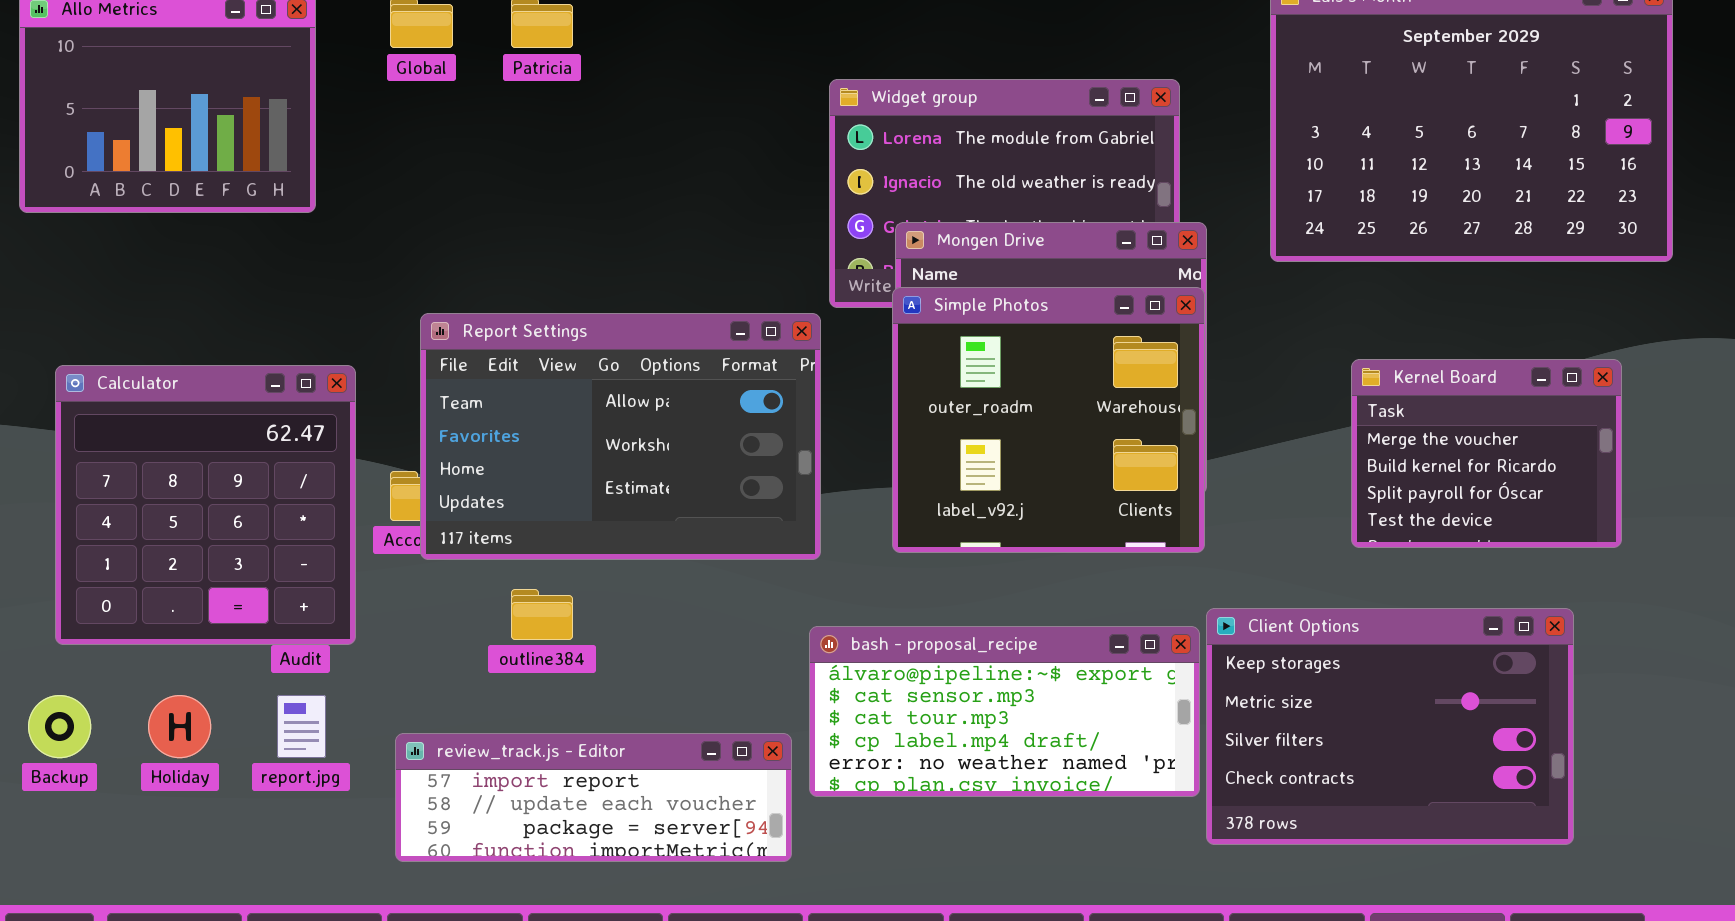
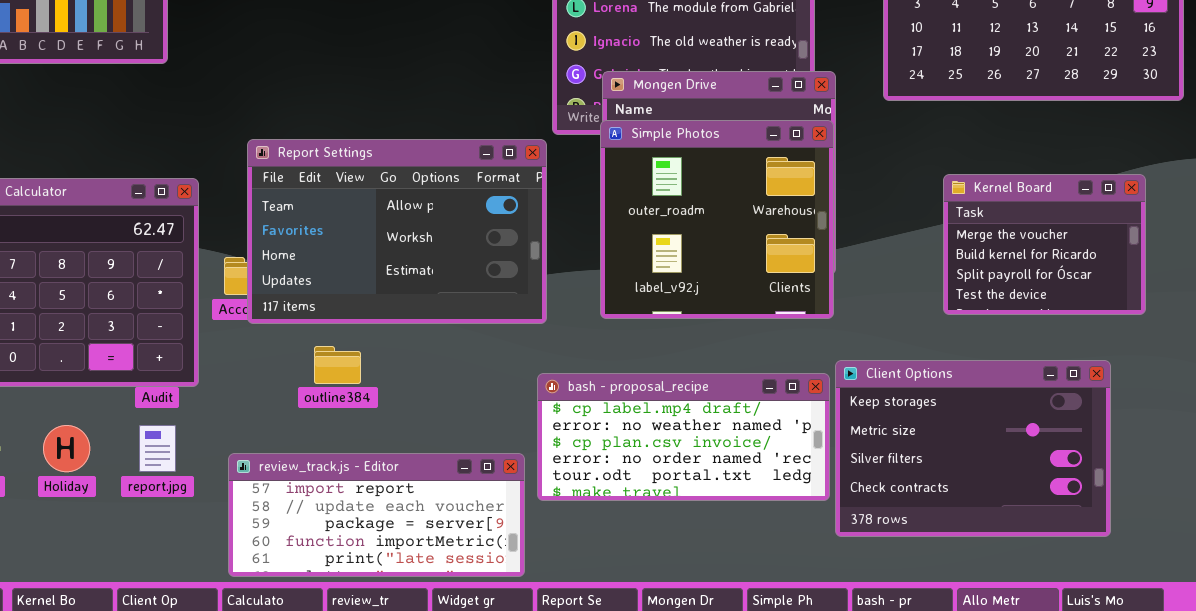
bash - proposal_recipe: [809,626,1200,797] -> [537,373,830,501], scrolled down 3 rows
review_track.js - Editor: [395,733,792,862] -> [228,453,525,577], resized

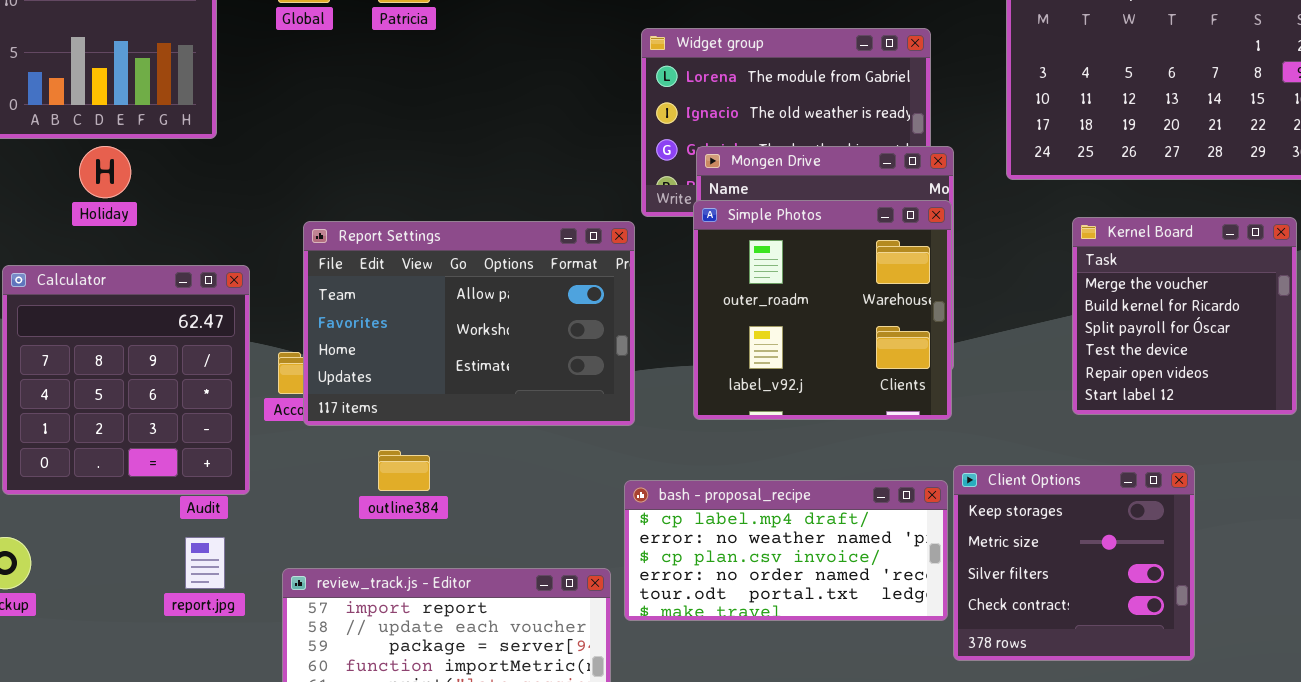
Kernel Board: [943,174,1146,315] -> [1072,217,1297,415], resized
Client Options: [835,360,1111,537] -> [953,465,1195,661], resized
Holiday: [43,425,90,472] -> [79,146,131,198], moved

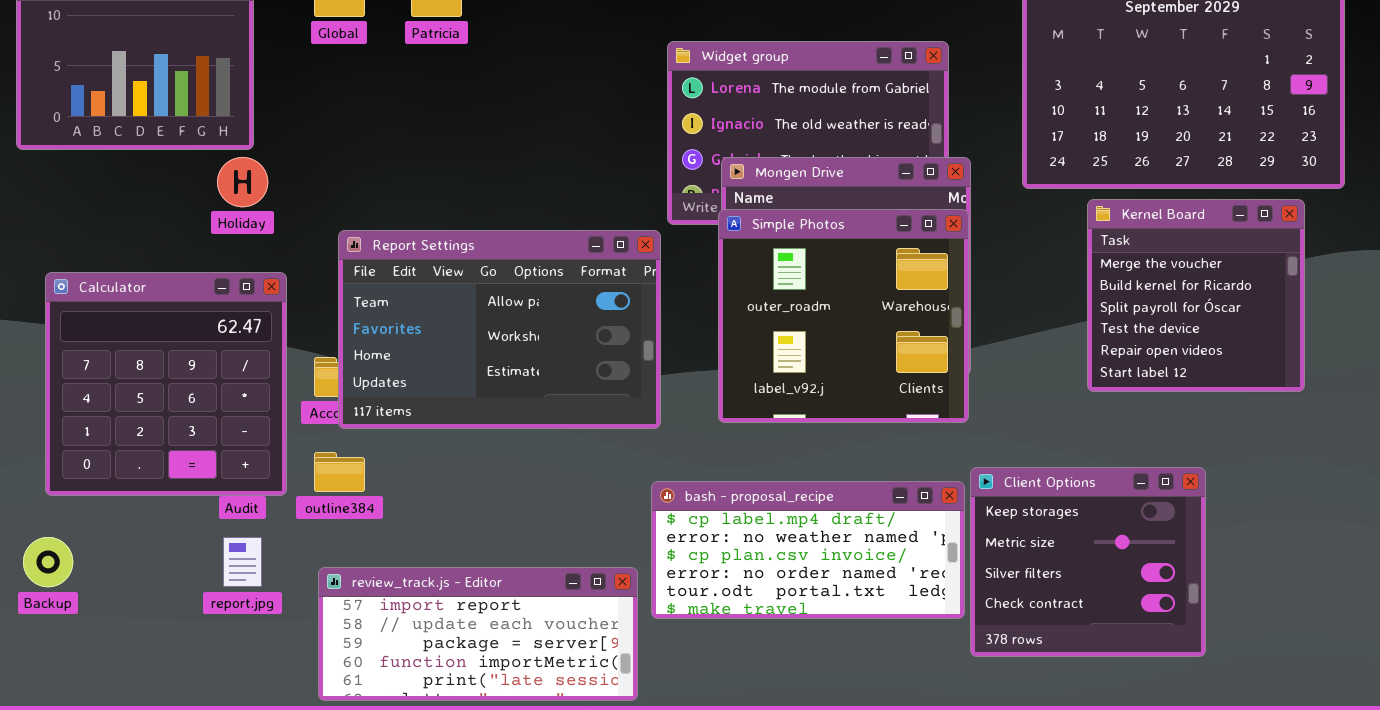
Holiday: [79,146,131,198] -> [217,157,268,207], moved
Kernel Board: [1072,217,1297,415] -> [1087,199,1305,392], moved
outline384: [378,450,430,491] -> [314,452,365,492], moved

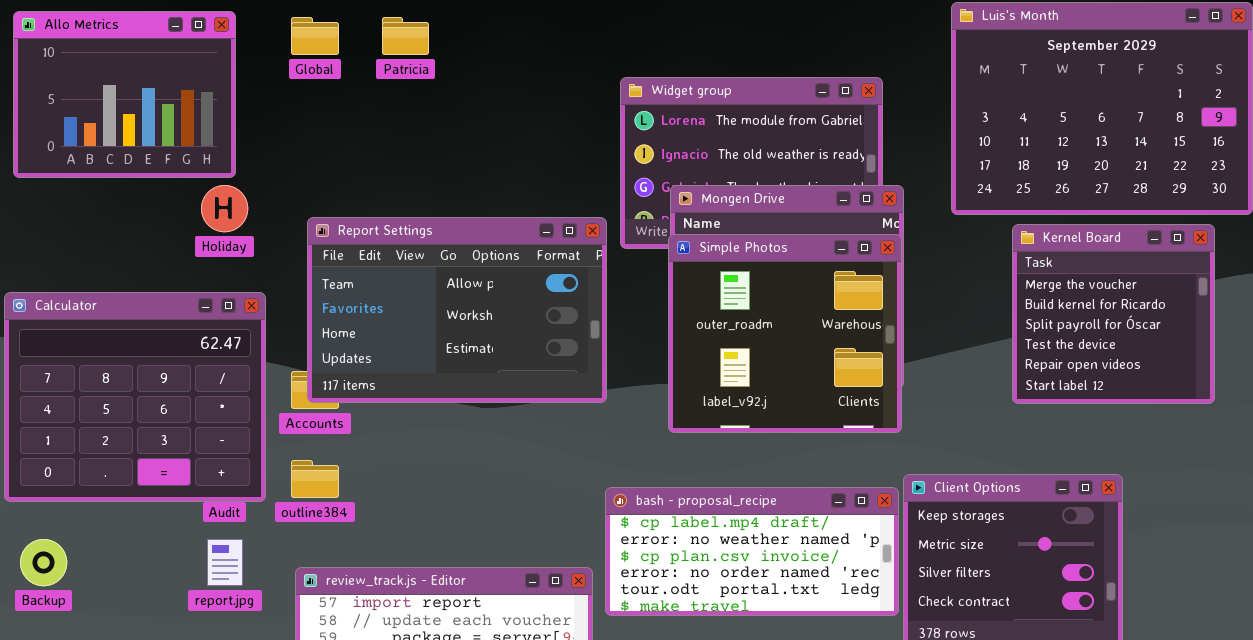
Report Settings: [338,230,661,429] -> [307,217,607,403], moved
Calculator: [45,272,287,496] -> [4,292,266,502], resized

